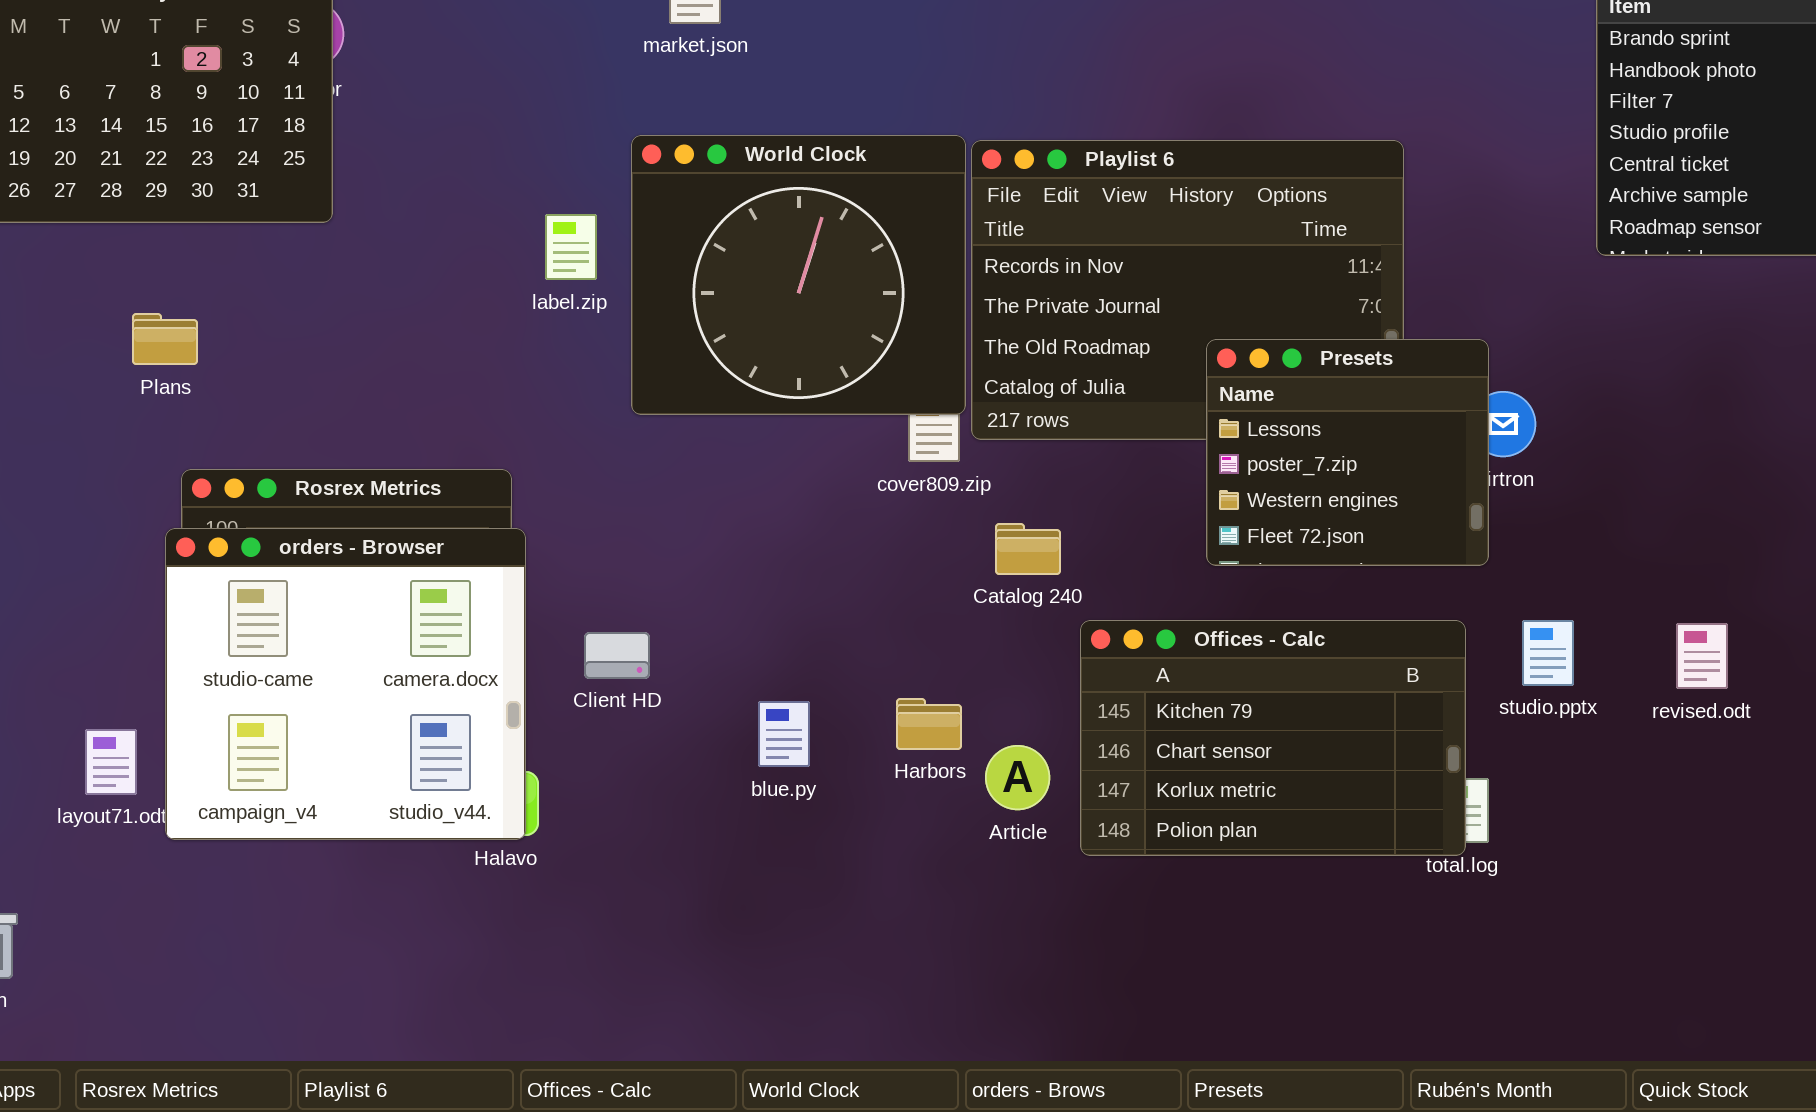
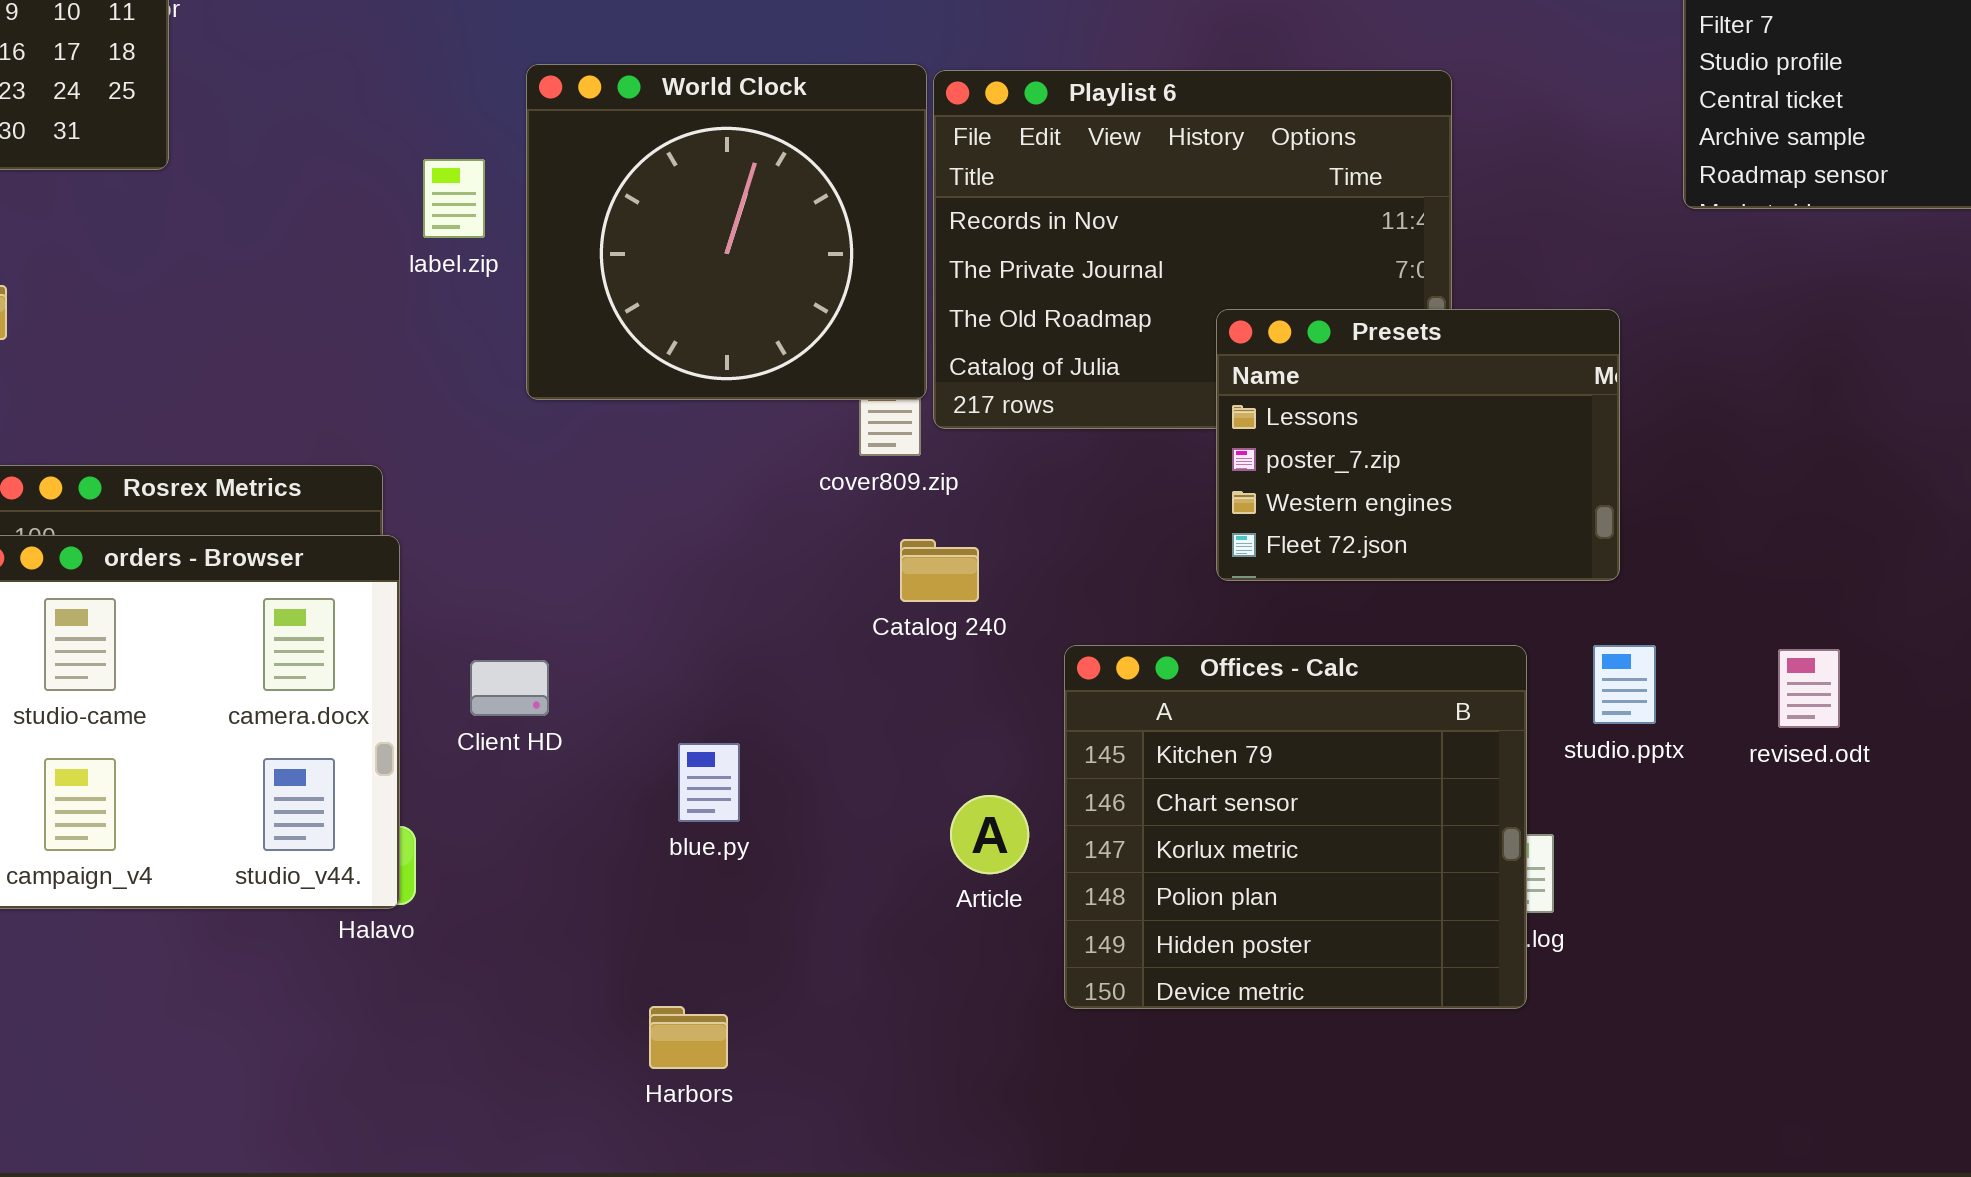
Presets: [1206,339,1489,566] -> [1216,309,1620,581], resized
Catalog 240: [995,523,1061,575] -> [900,539,979,602], moved
Offices - Calc: [1080,620,1466,856] -> [1064,645,1527,1009], resized
Harbors: [896,698,962,750] -> [649,1006,728,1069], moved

